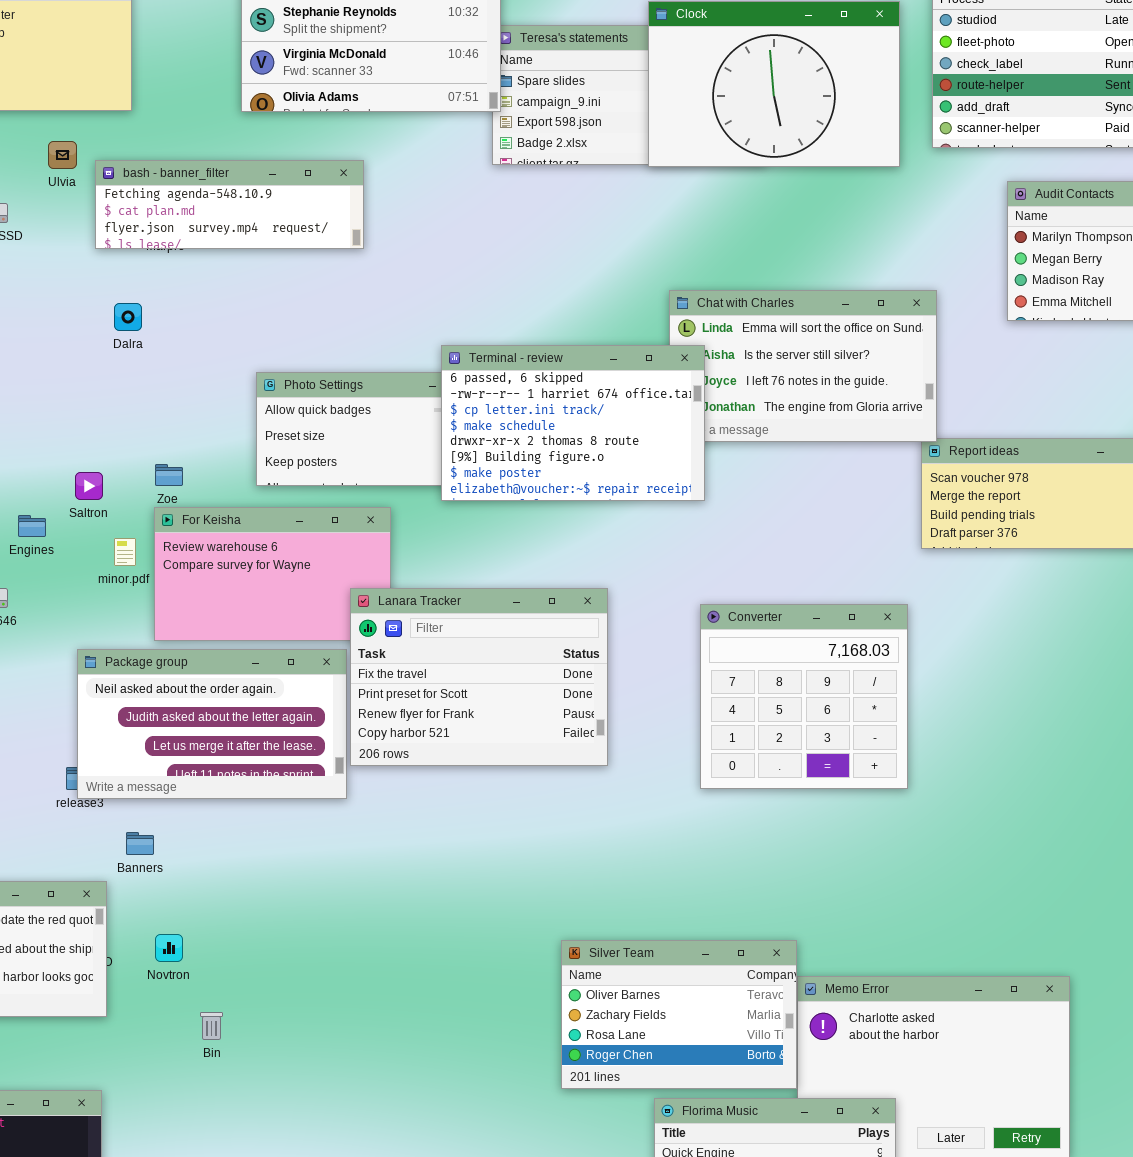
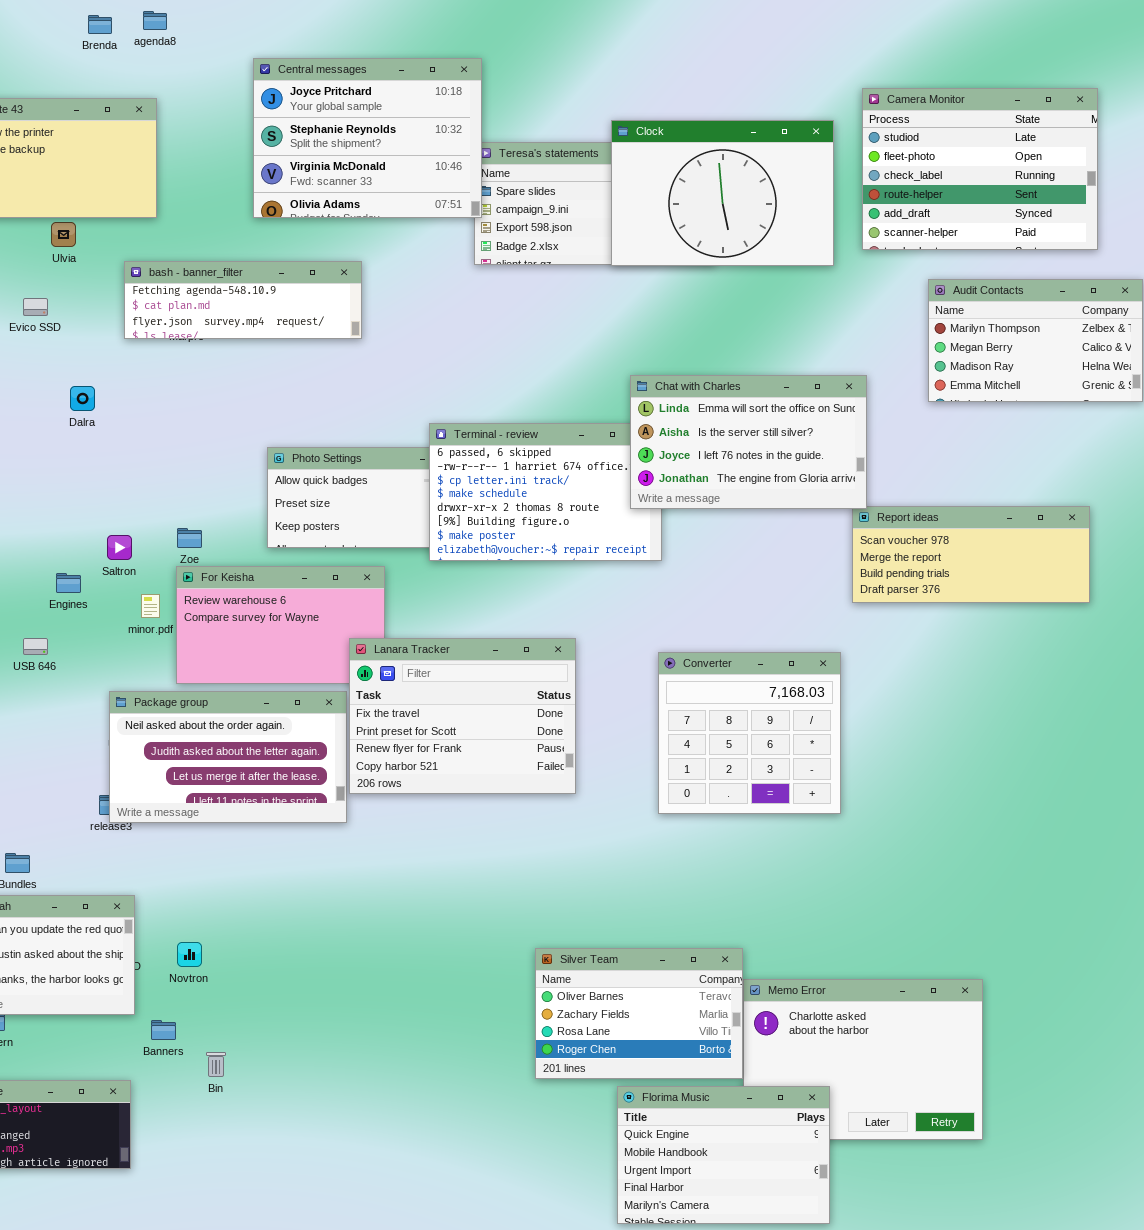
Ulvia: [48,141,77,169] -> [51,222,76,247], moved
Chat with Charles: [669,290,937,442] -> [630,375,867,509], raised
Dalra: [114,303,142,331] -> [70,386,95,411], moved
Banners: [126,832,154,855] -> [151,1020,176,1040], moved
Bin: [200,1012,223,1040] -> [206,1052,226,1077], moved

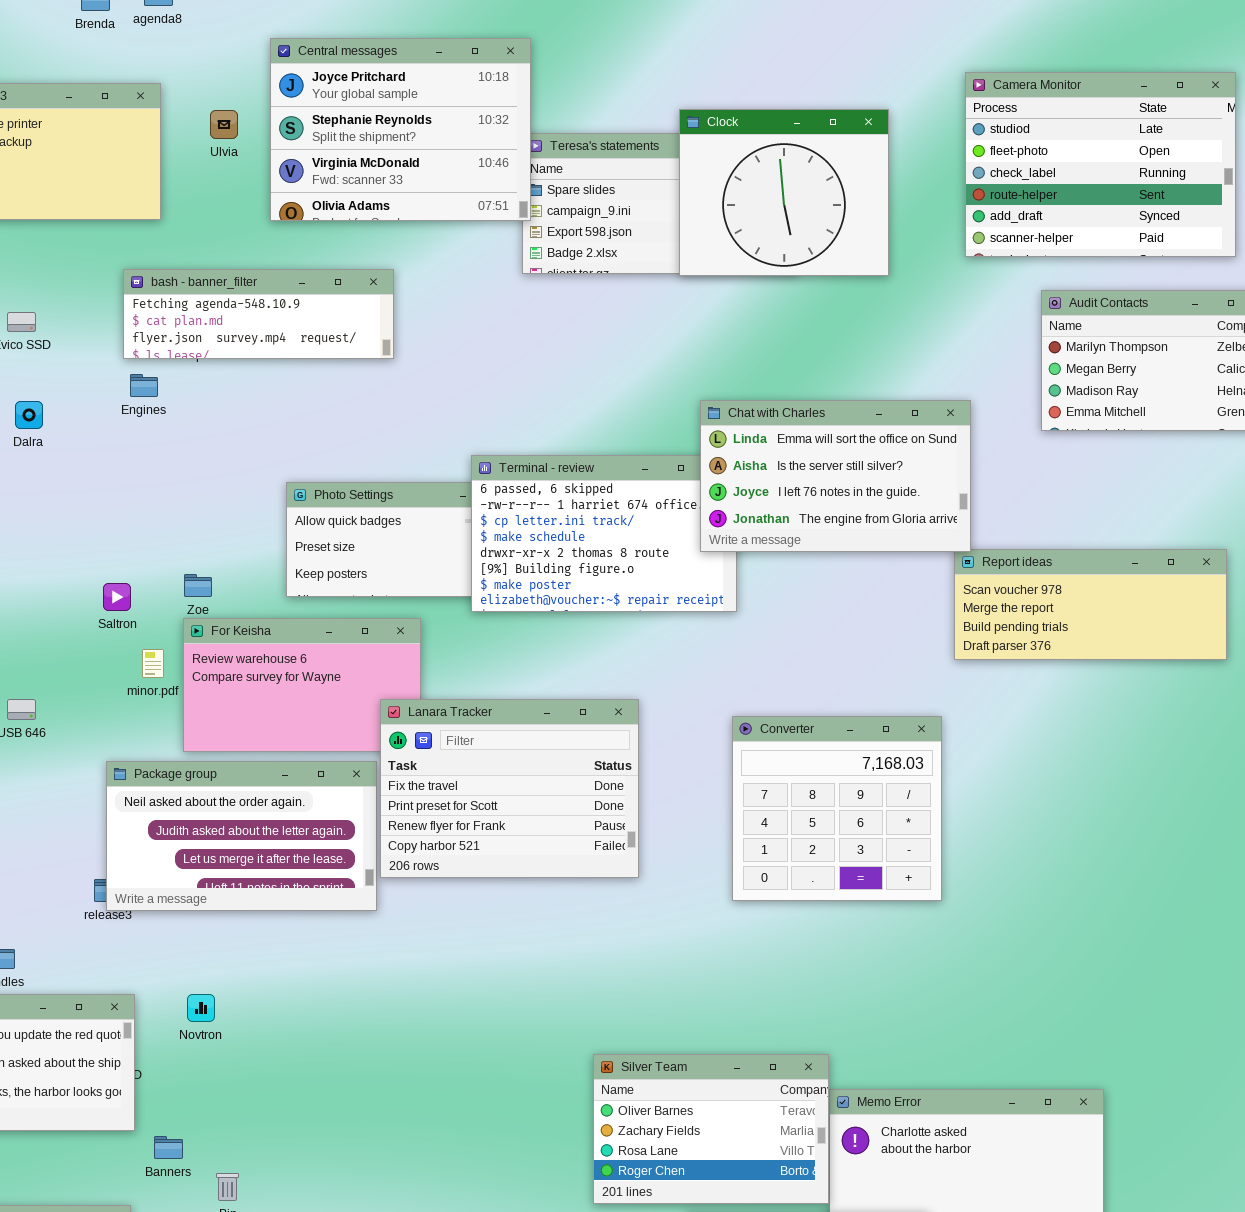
Clock: [611,120,834,266] -> [679,109,889,276], resized
Ulvia: [51,222,76,247] -> [210,110,238,139], moved
Dalra: [70,386,95,411] -> [15,401,43,429], moved
Engines: [56,573,81,593] -> [130,374,158,397], moved
Novtron: [177,942,202,967] -> [187,994,215,1022], moved

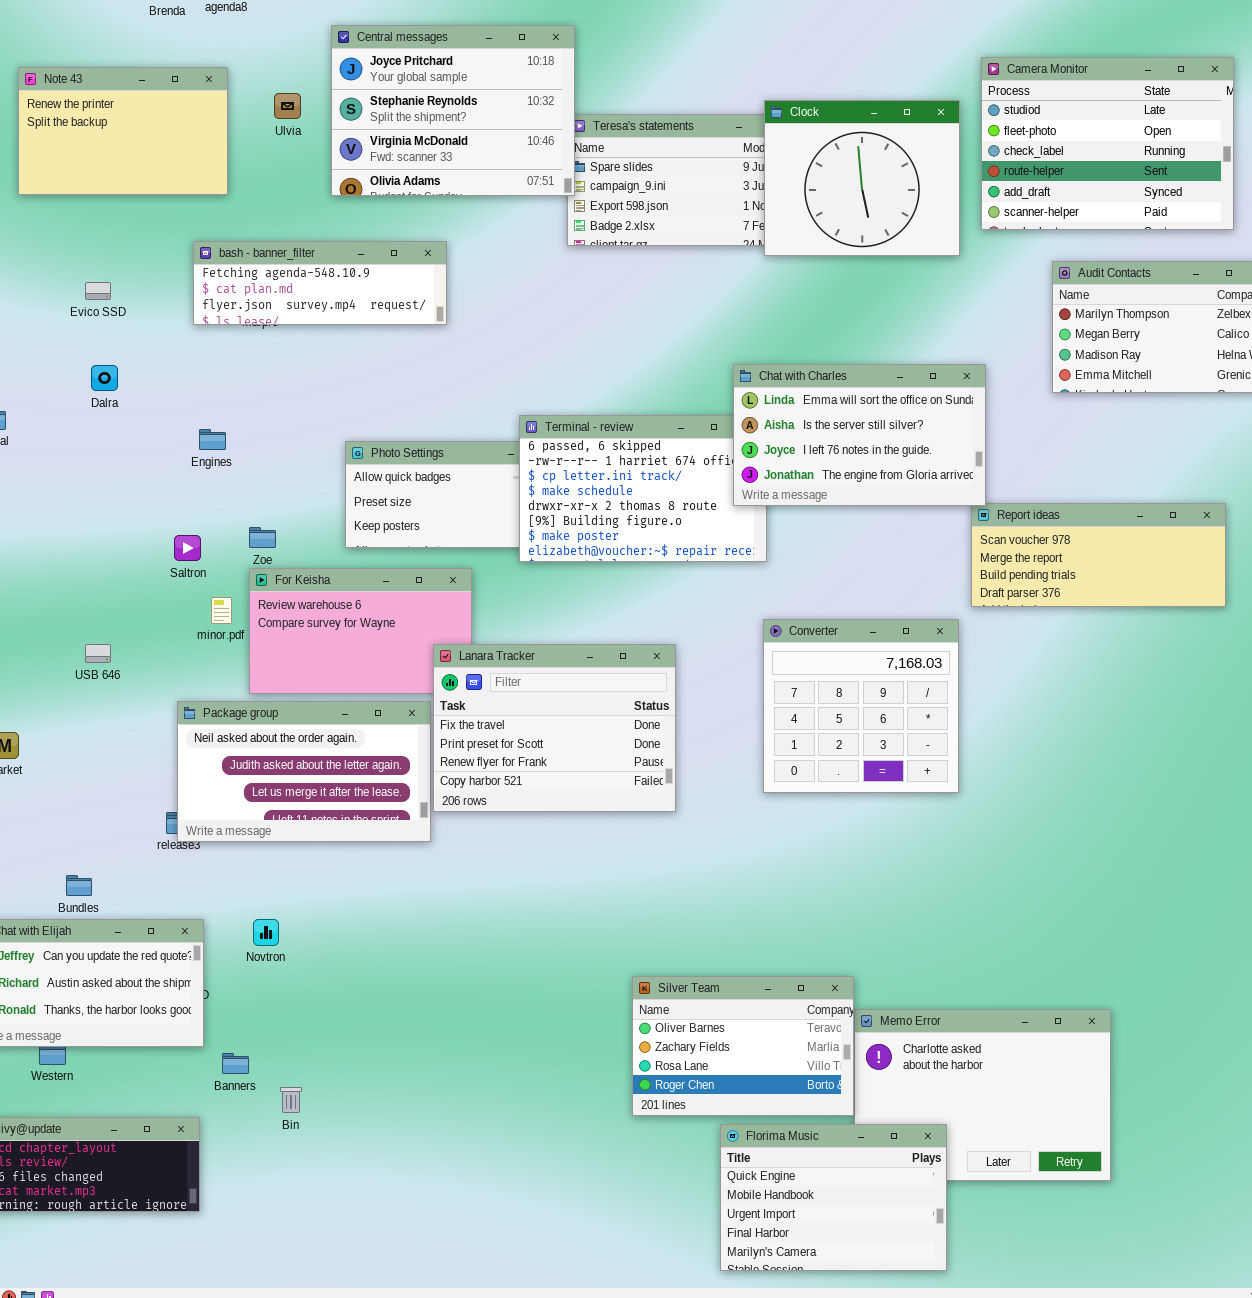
Clock: [679,109,889,276] -> [764,100,960,256], moved
Engines: [130,374,158,397] -> [199,429,226,450], moved
Converter: [732,716,942,901] -> [763,619,959,793], moved

